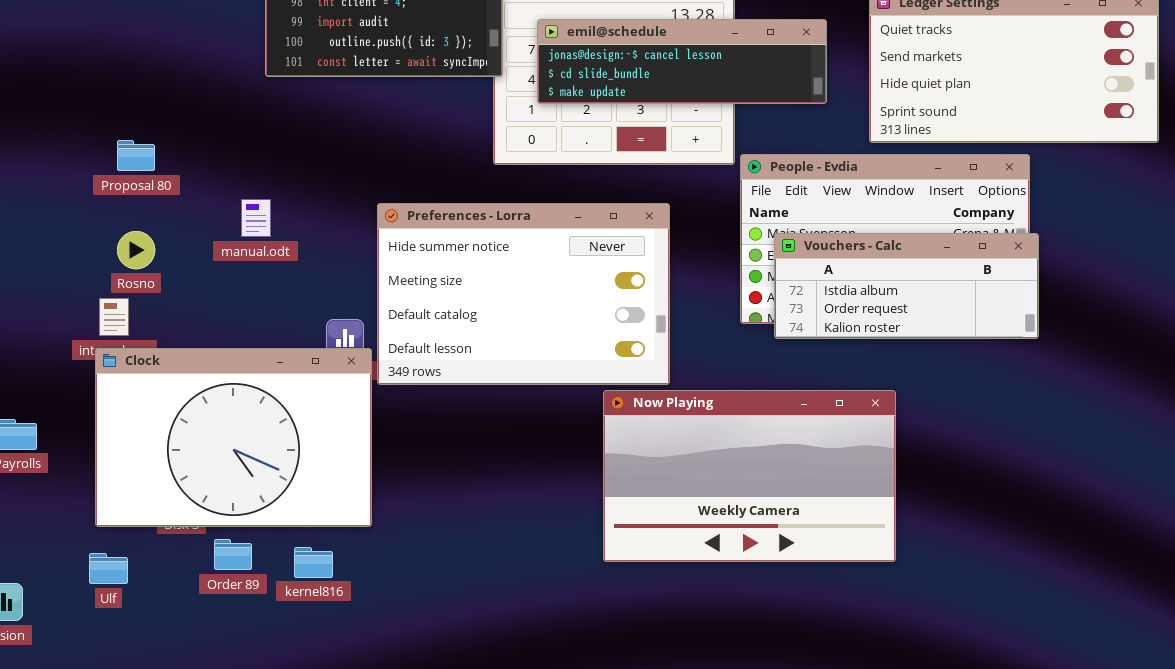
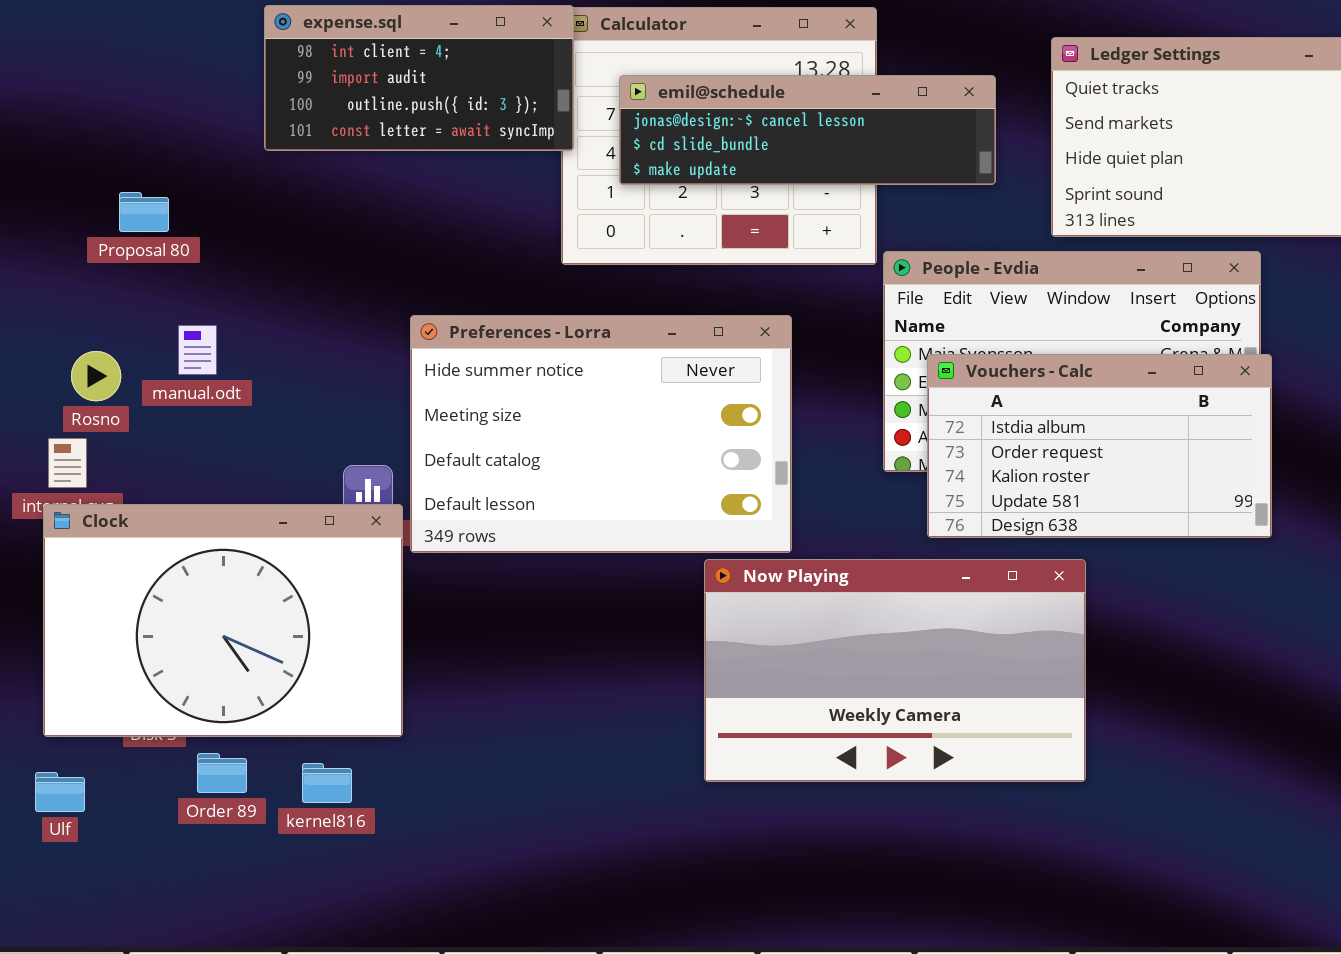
Proposal 80: [117,140,155,171] -> [119,192,169,232], moved
manual.odt: [241,199,271,237] -> [178,325,217,375], moved
Vouchers - Calc: [774,233,1039,339] -> [927,354,1272,538], resized

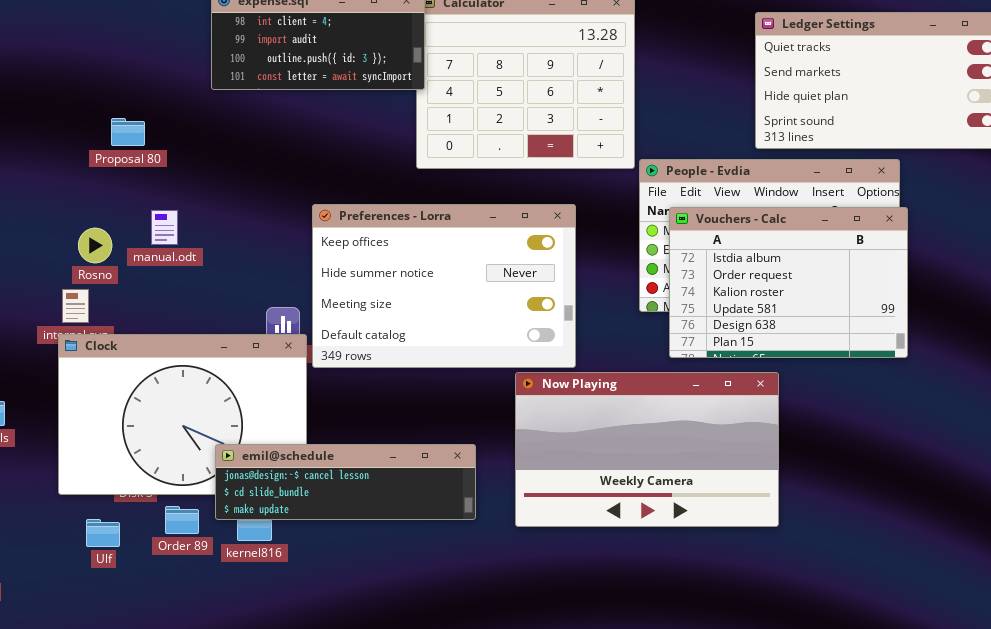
emil@schedule: [619,75,996,185] -> [215,444,476,520], moved
Preferences - Lorra: [410,315,792,553] -> [312,204,576,368], scrolled up 1 row
Vouchers - Calc: [927,354,1272,538] -> [669,207,908,358], resized
Ulf: [35,772,85,812] -> [86,519,120,547], moved

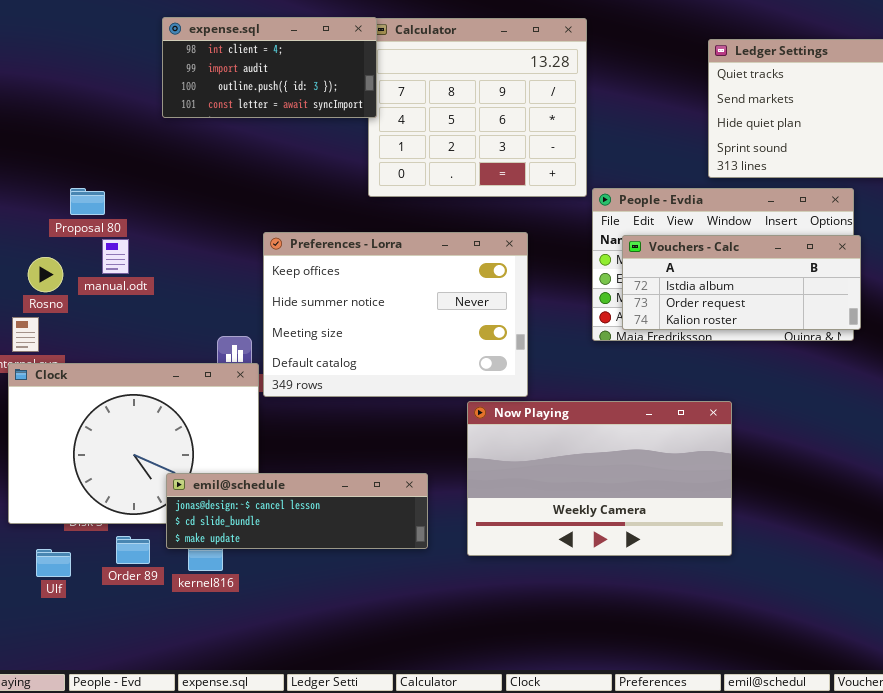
Proposal 80: [111,118,145,146] -> [70,188,105,215], moved
Vouchers - Calc: [669,207,908,358] -> [622,235,861,330], resized

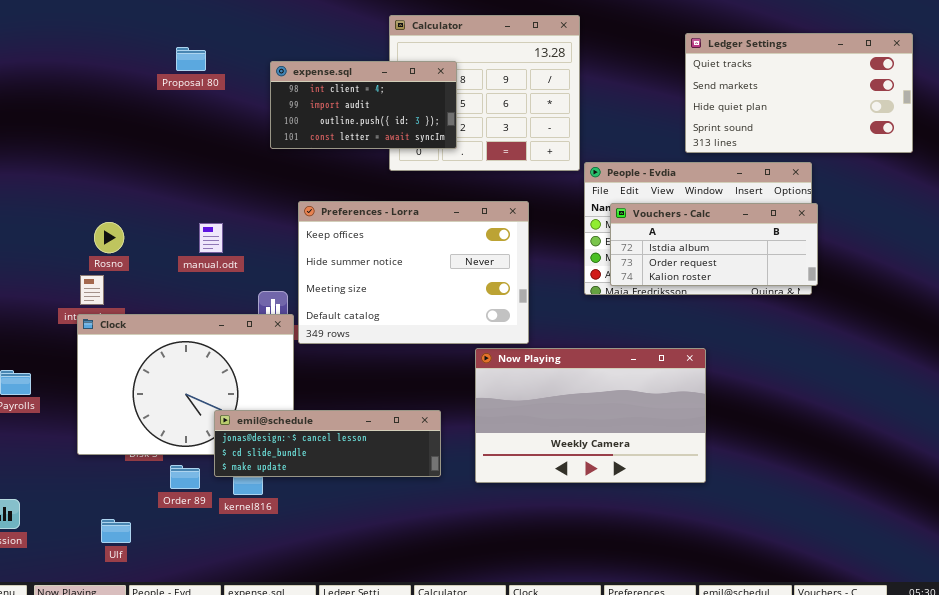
expense.sql: [162,17,377,118] -> [270,61,457,149], moved
Proposal 80: [70,188,105,215] -> [176,47,206,71], moved
manual.odt: [102,239,129,274] -> [199,223,223,253], moved
Ulf: [36,549,71,577] -> [101,519,131,543], moved

